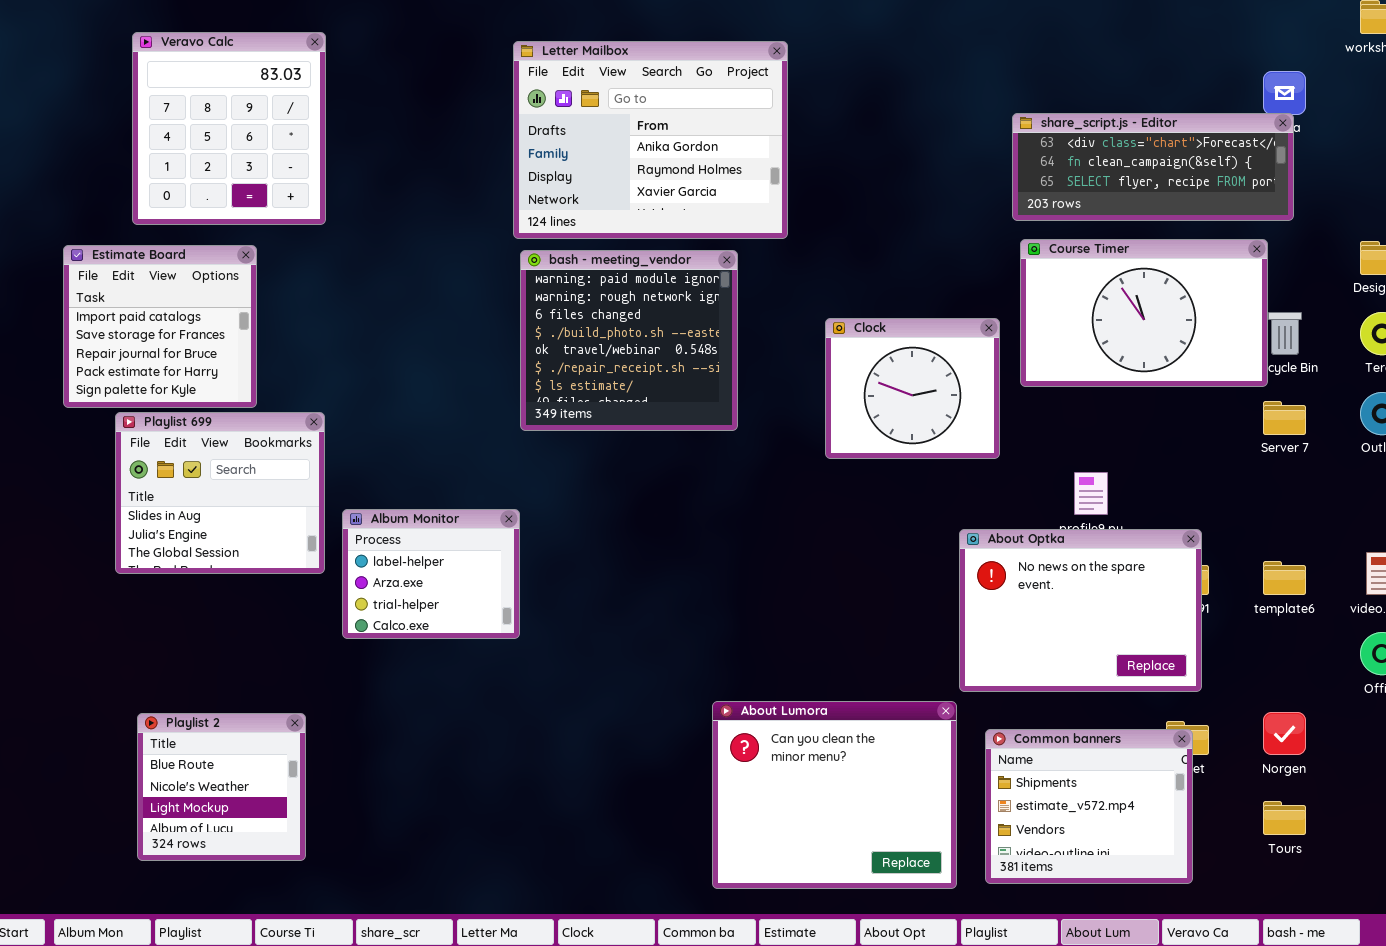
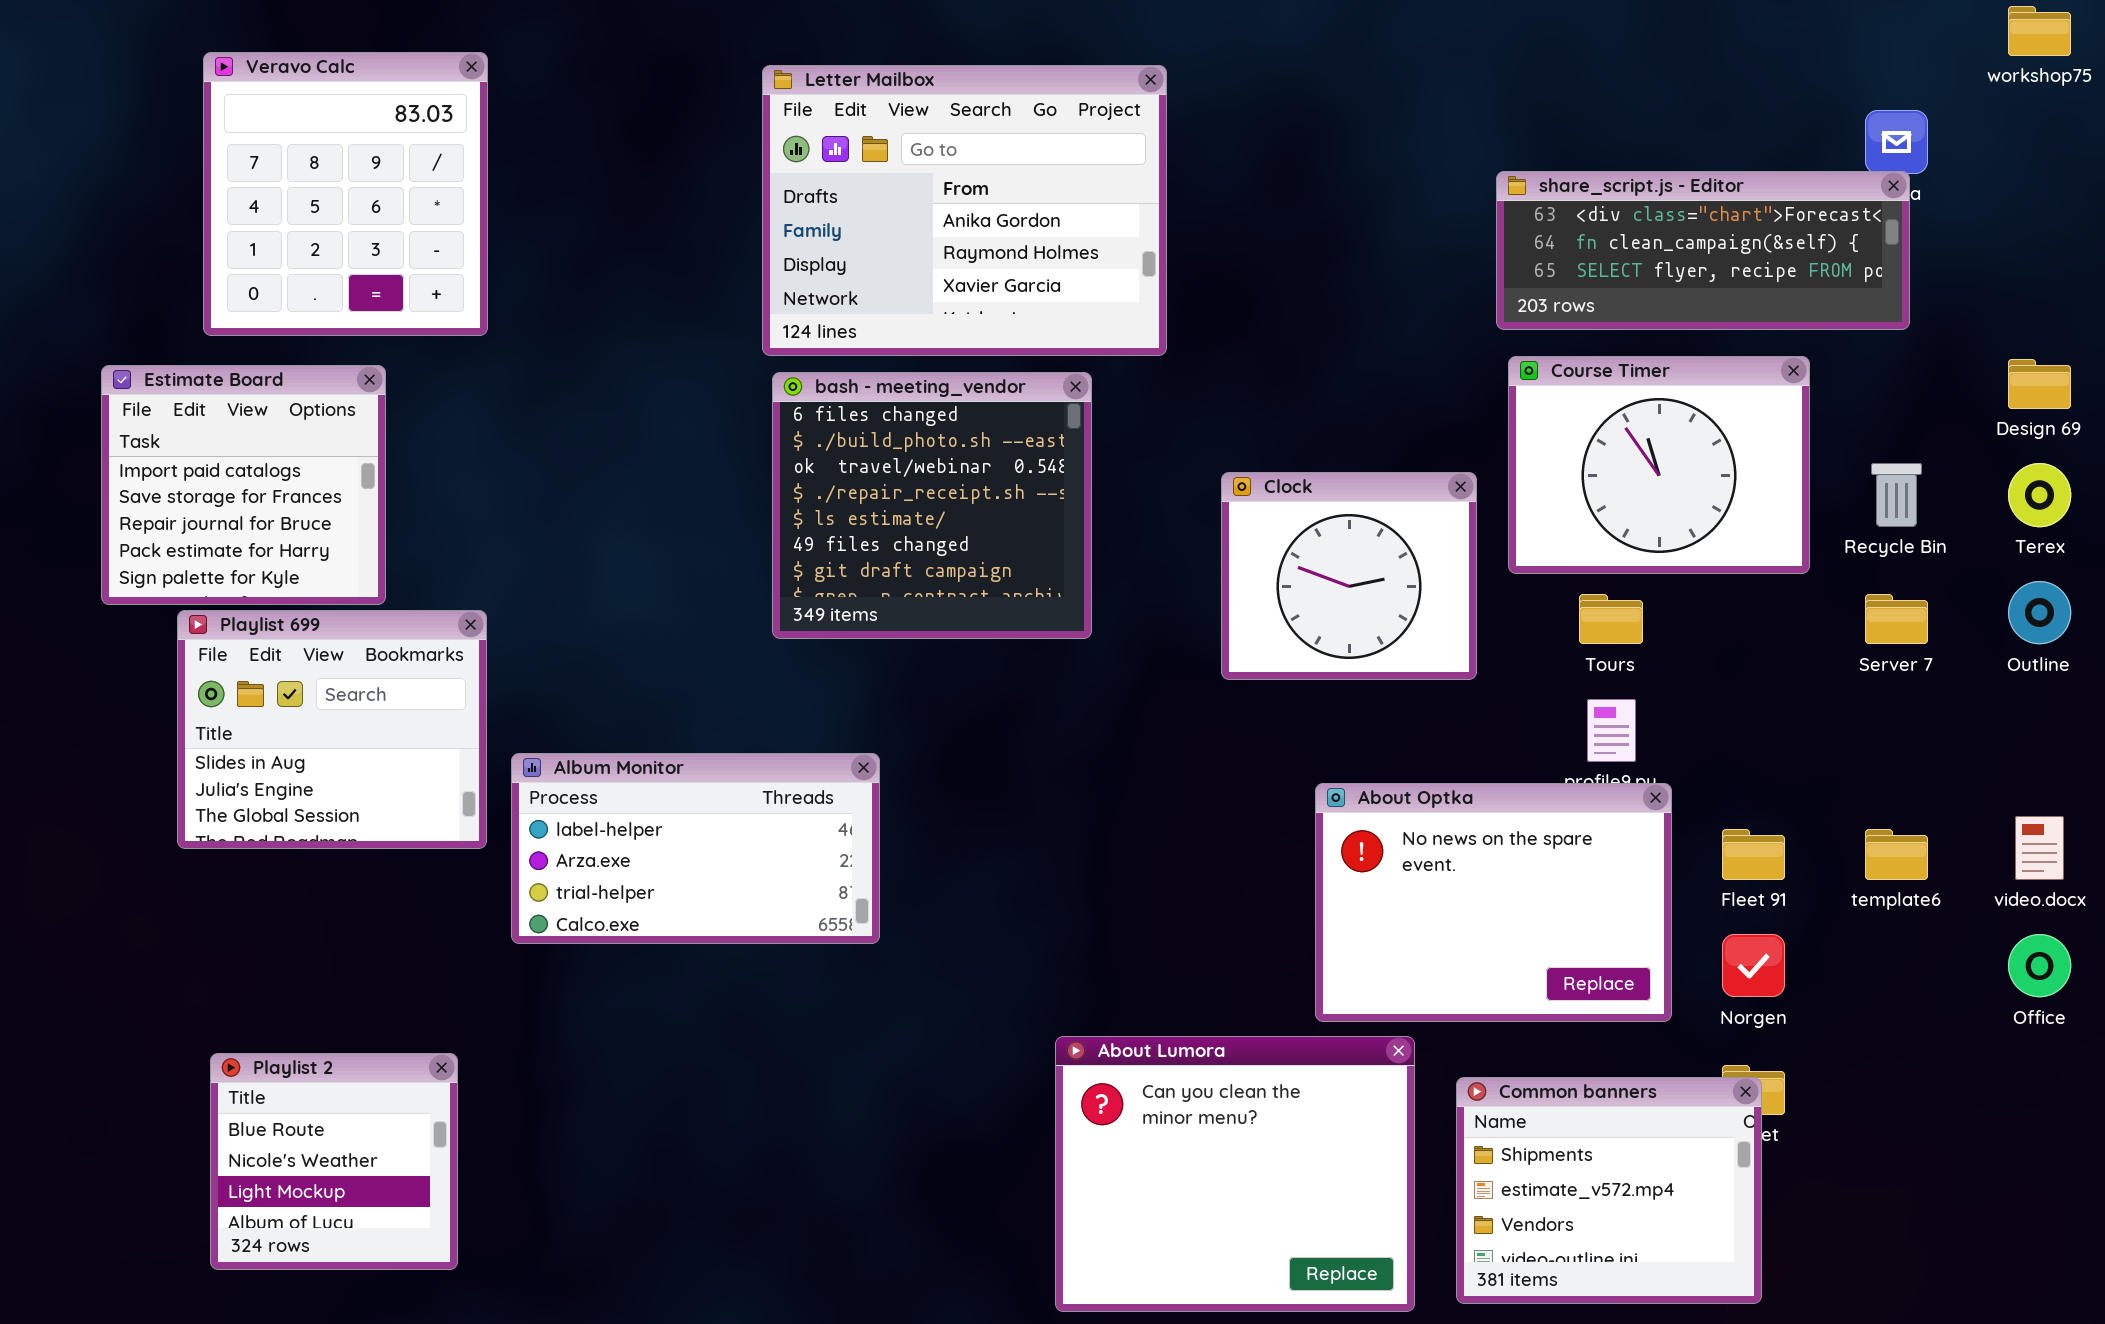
Course Timer: [1020,239,1268,387] -> [1508,356,1810,574], resized
bash - meeting_vendor: [520,250,738,431] -> [772,372,1092,639], scrolled down 2 rows
Album Monitor: [342,509,520,639] -> [511,753,880,944], resized
About Optka: [959,529,1202,692] -> [1315,783,1672,1022], moved
Norgen: [1263,712,1306,755] -> [1722,934,1785,997], moved
Tours: [1263,801,1306,835] -> [1579,594,1643,644], moved

